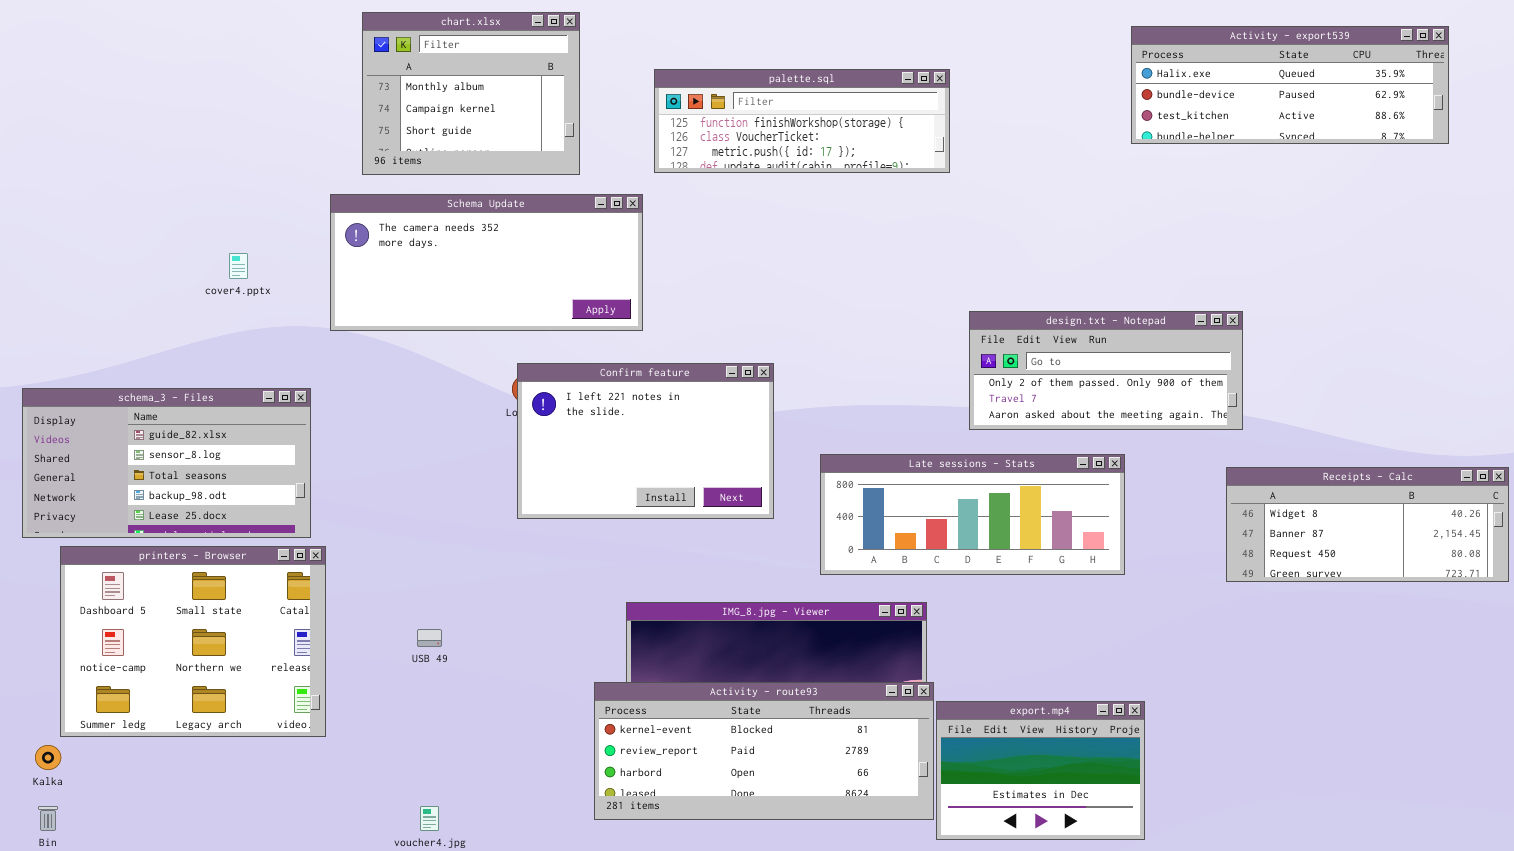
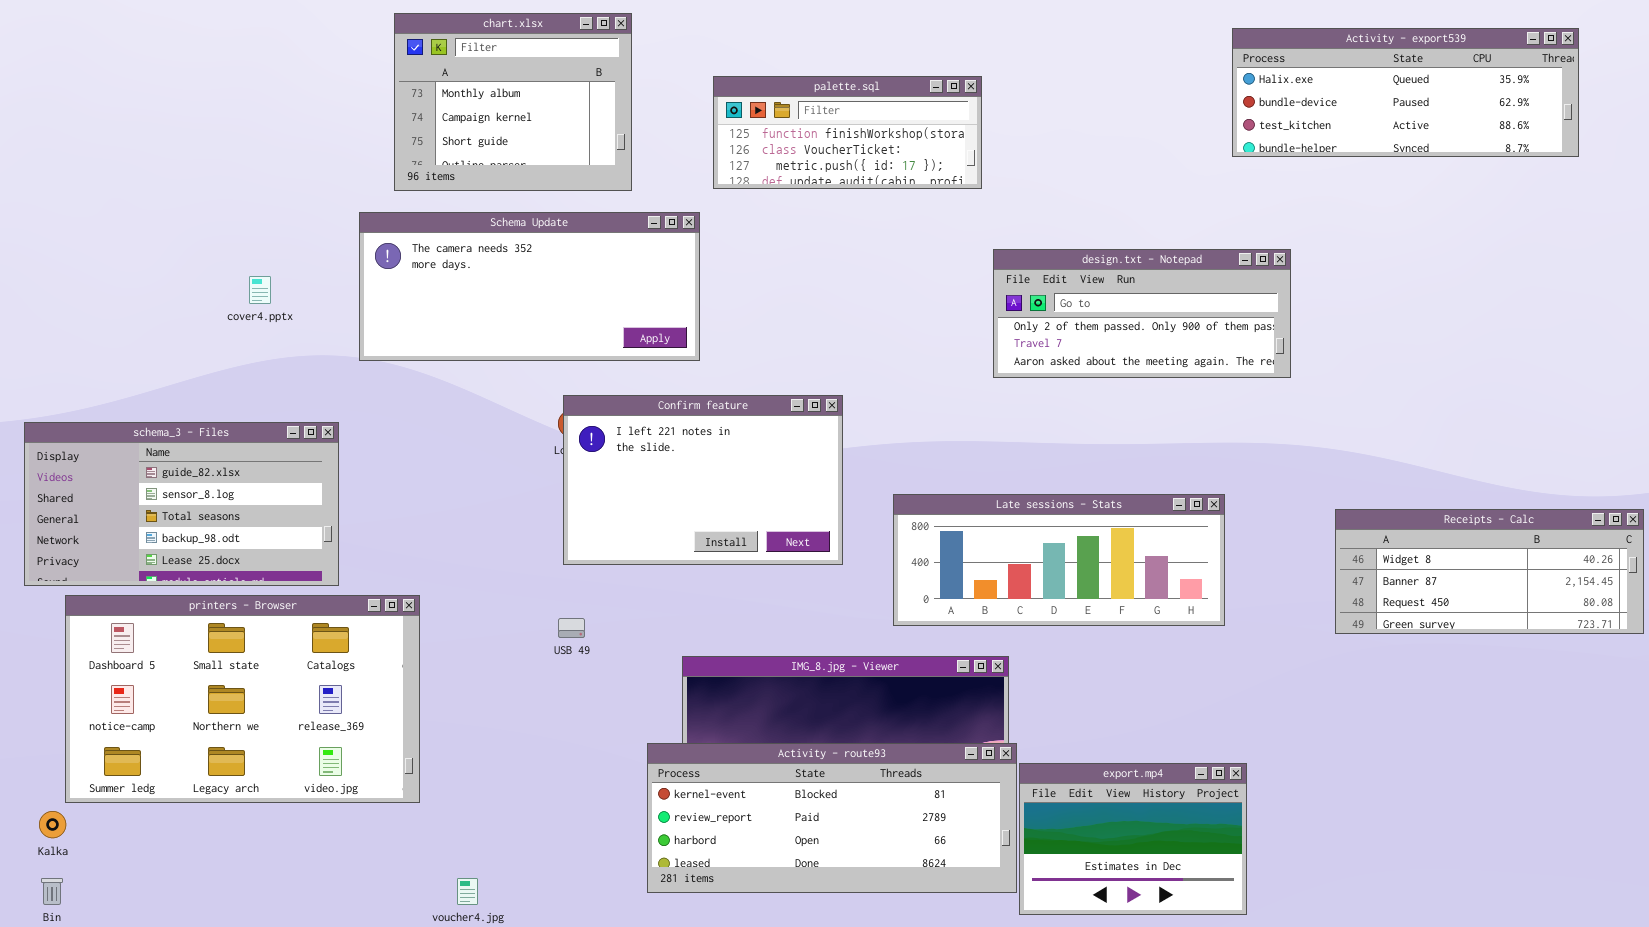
palette.sql: [654,69,950,173] -> [713,76,982,189], resized
design.txt - Notepad: [969,311,1243,430] -> [993,249,1291,378], moved
printers - Browser: [60,546,326,737] -> [65,595,420,803], resized
USB 49: [417,629,442,647] -> [558,618,585,638], moved

